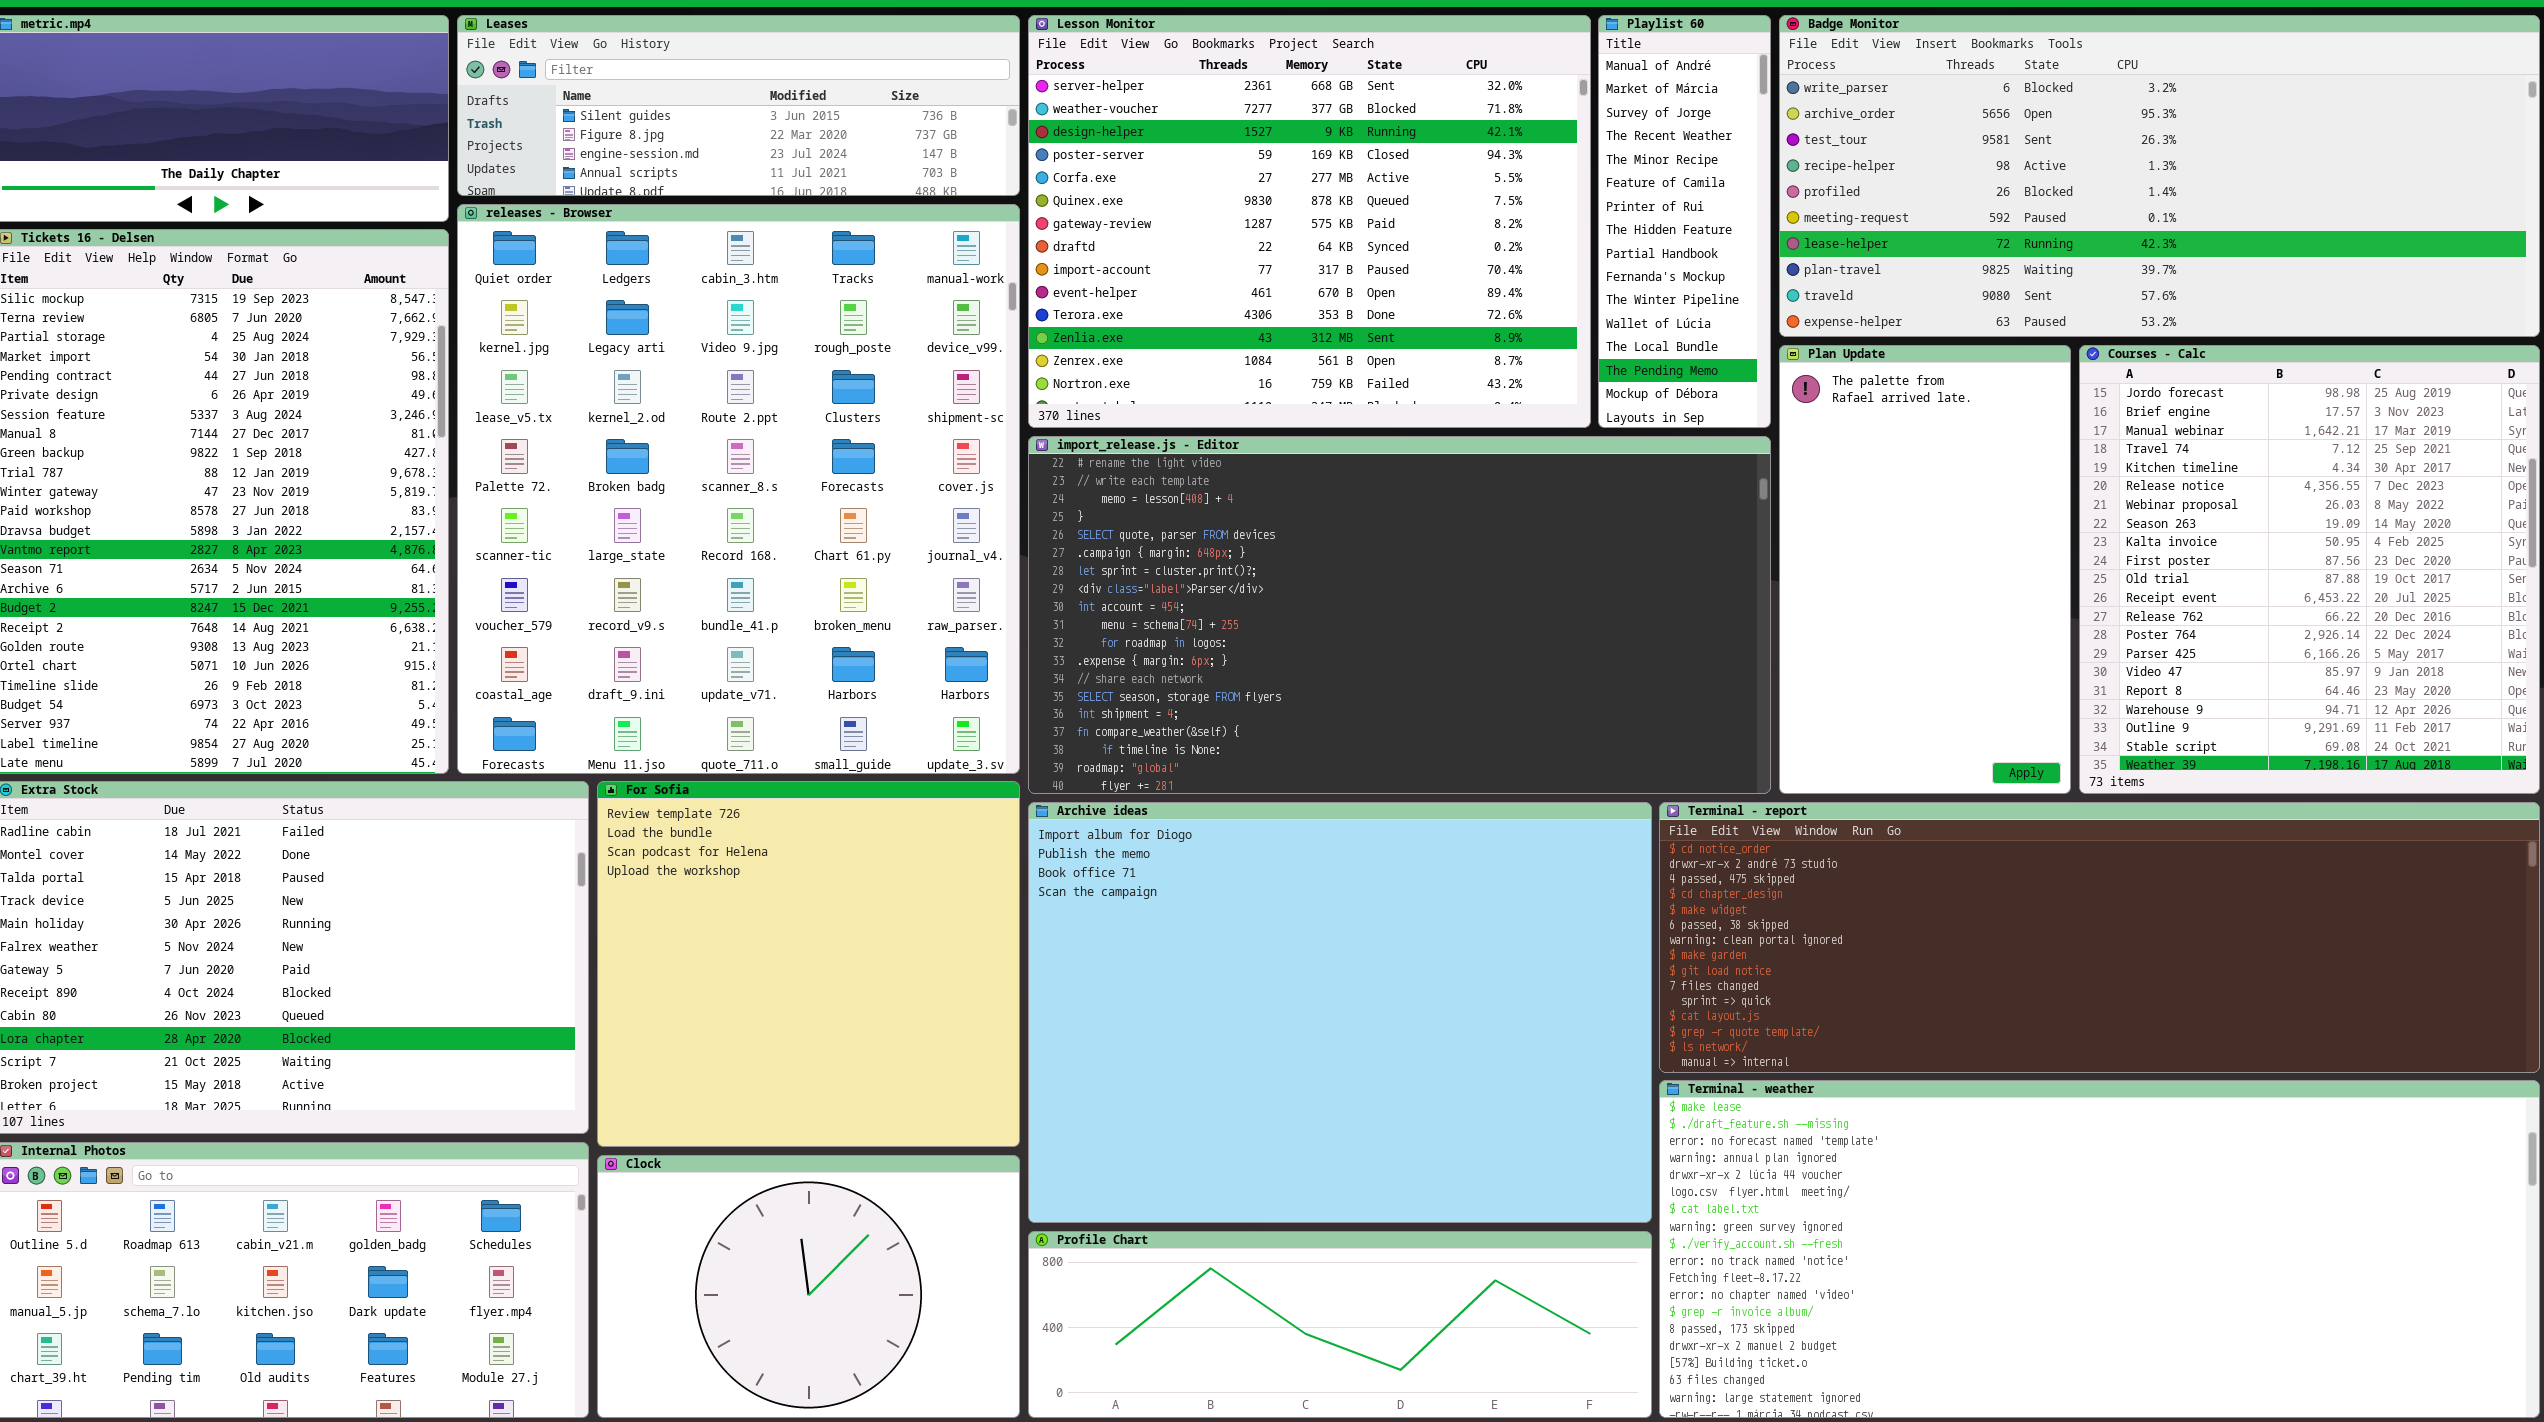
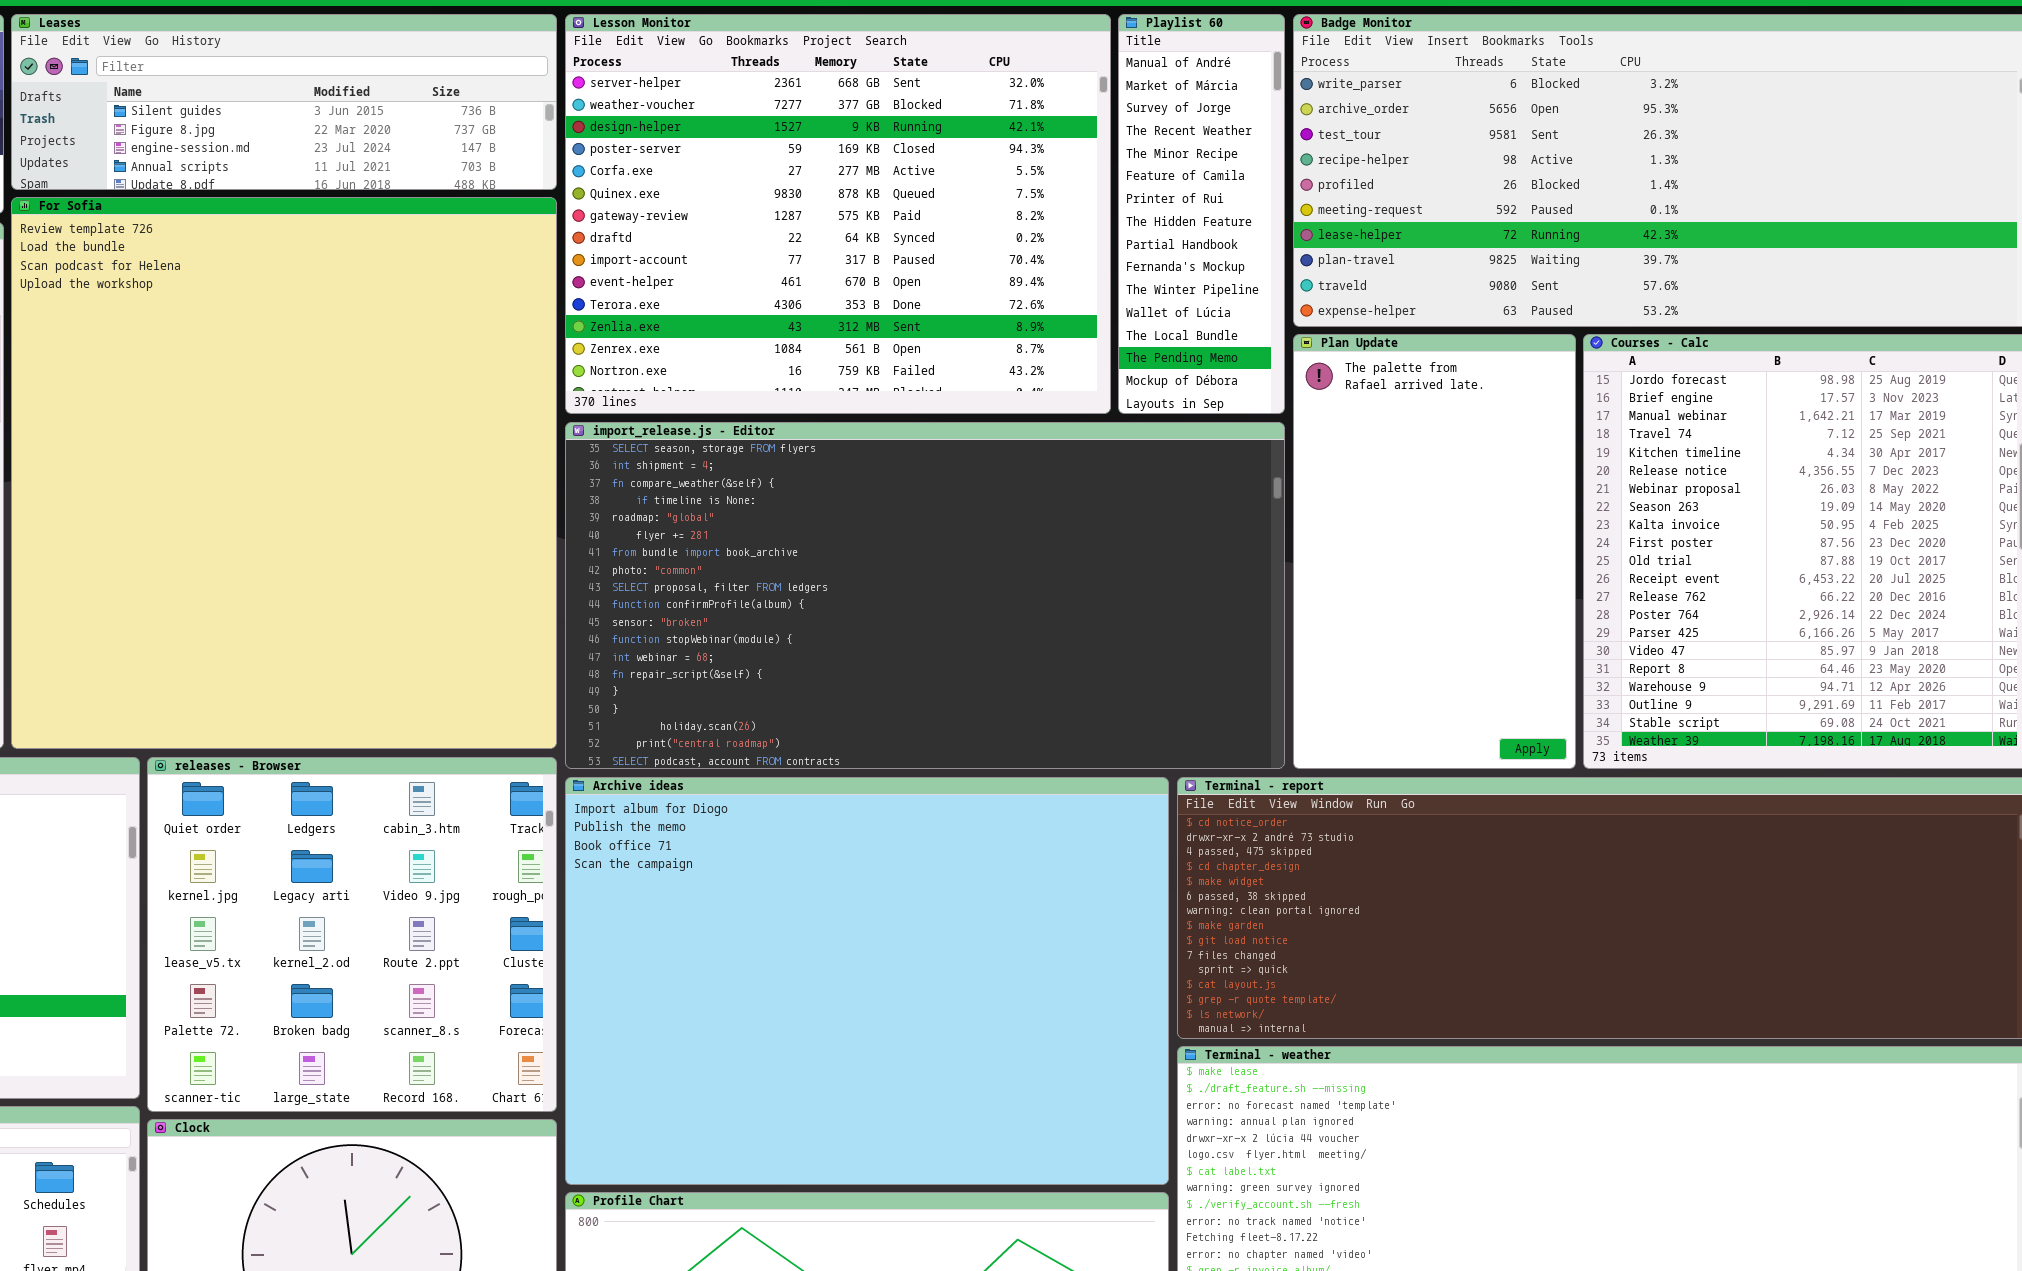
releases - Browser: [457,204,1020,774] -> [147,757,557,1112], moved, resized
import_release.js - Editor: [1028,436,1771,794] -> [565,422,1285,769], scrolled down 13 rows
For Sofia: [597,781,1020,1147] -> [11,197,557,749], moved, resized

